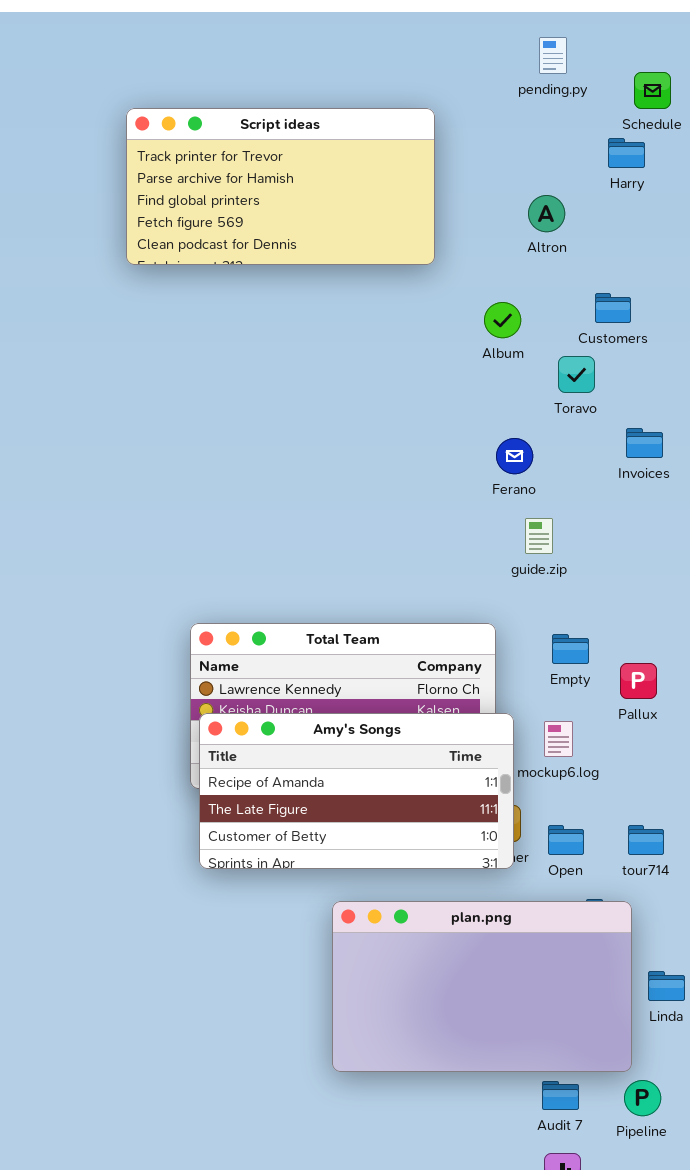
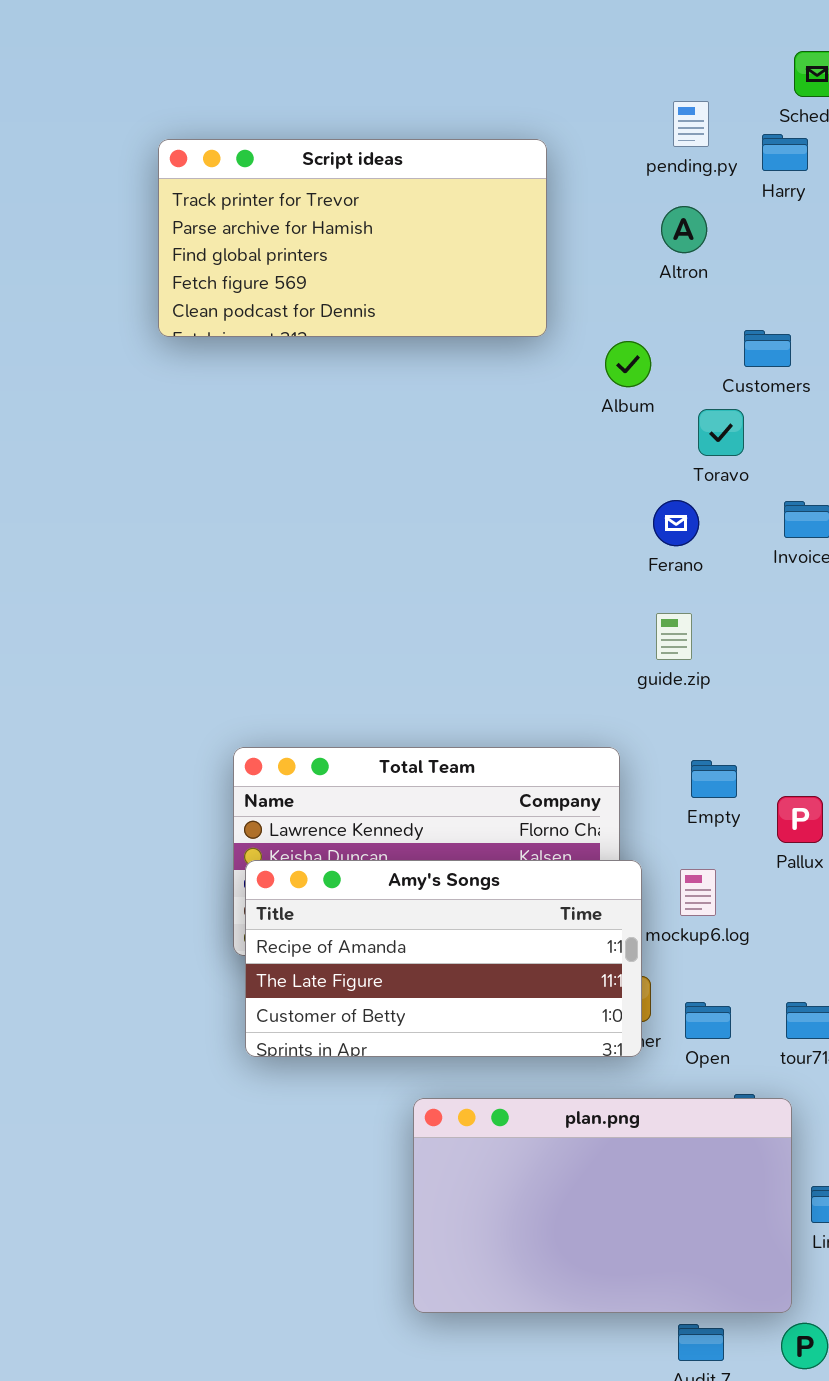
pending.py: [539,37,567,74] -> [673,101,709,147], moved
Script ideas: [126,108,435,265] -> [158,139,547,337], moved
Ferano: [496,438,533,474] -> [653,500,699,546], moved

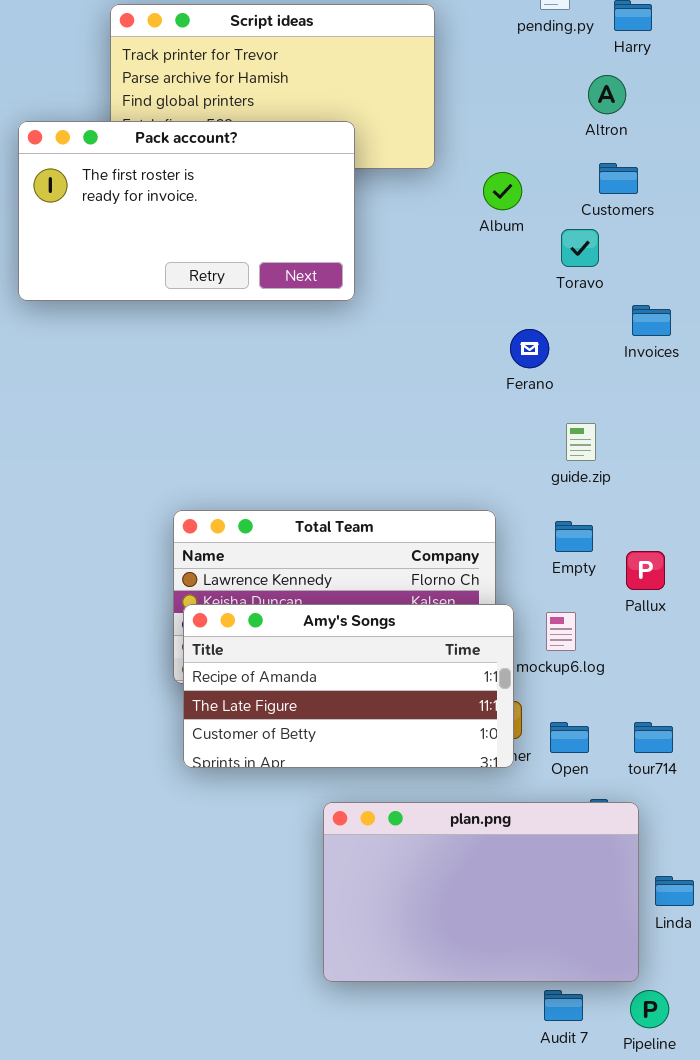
Altron: [661,206,707,253] -> [588,75,626,114], moved
Pack account?: none -> [18,121,355,301], opened
Ferano: [653,500,699,546] -> [510,329,549,368], moved
guide.zip: [656,613,692,660] -> [566,423,596,461], moved

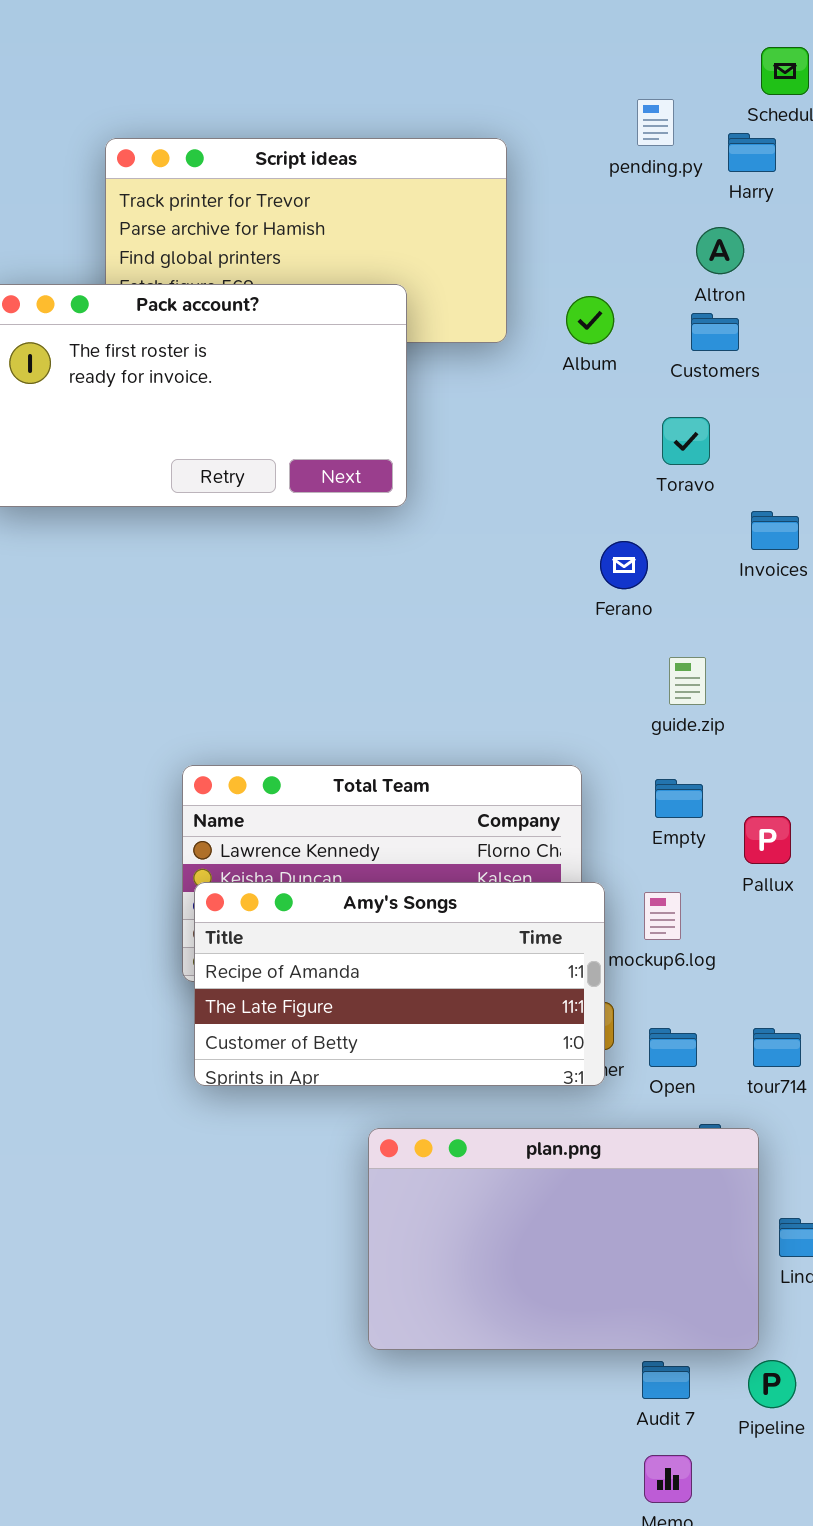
Customers: [599,163,638,194] -> [691,313,739,351], moved
Album: [483,172,522,210] -> [566,296,614,344], moved

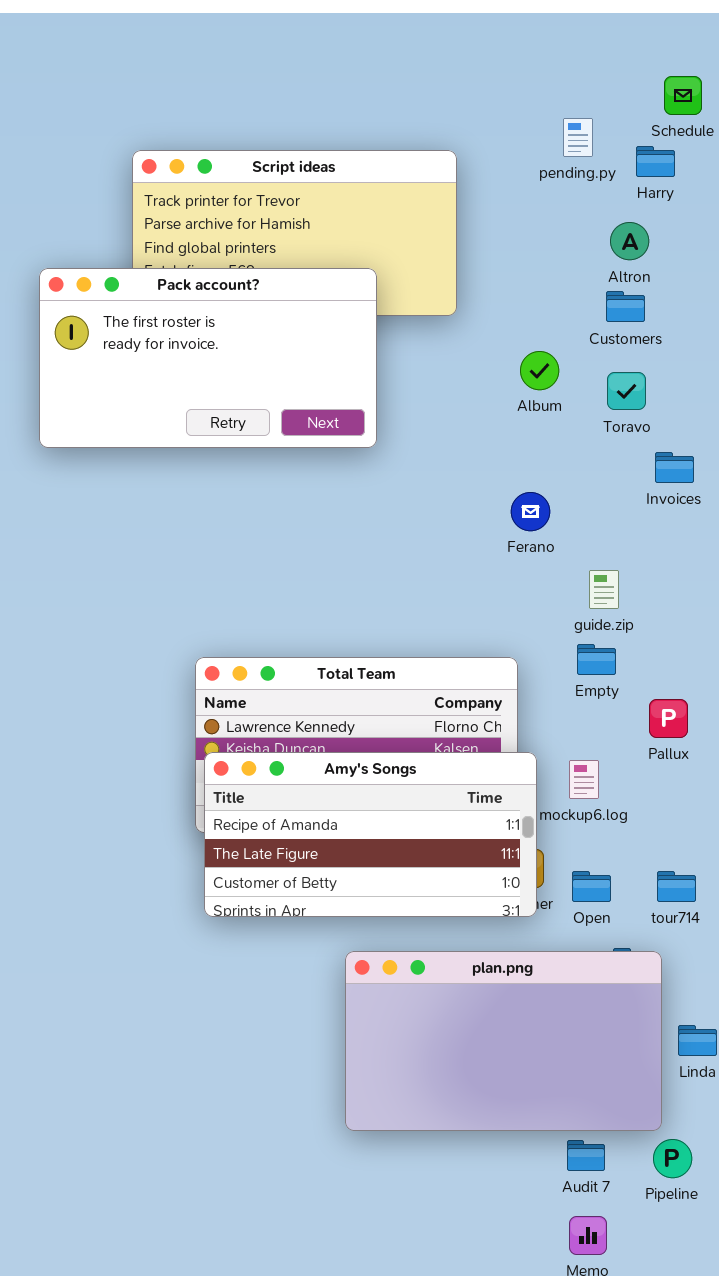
Album: [566,296,614,344] -> [520,351,559,390], moved
Toravo: [662,417,710,465] -> [607,372,646,410], moved
Ferano: [600,541,648,589] -> [511,492,550,531], moved
Empty: [655,779,703,818] -> [577,644,616,675], moved

